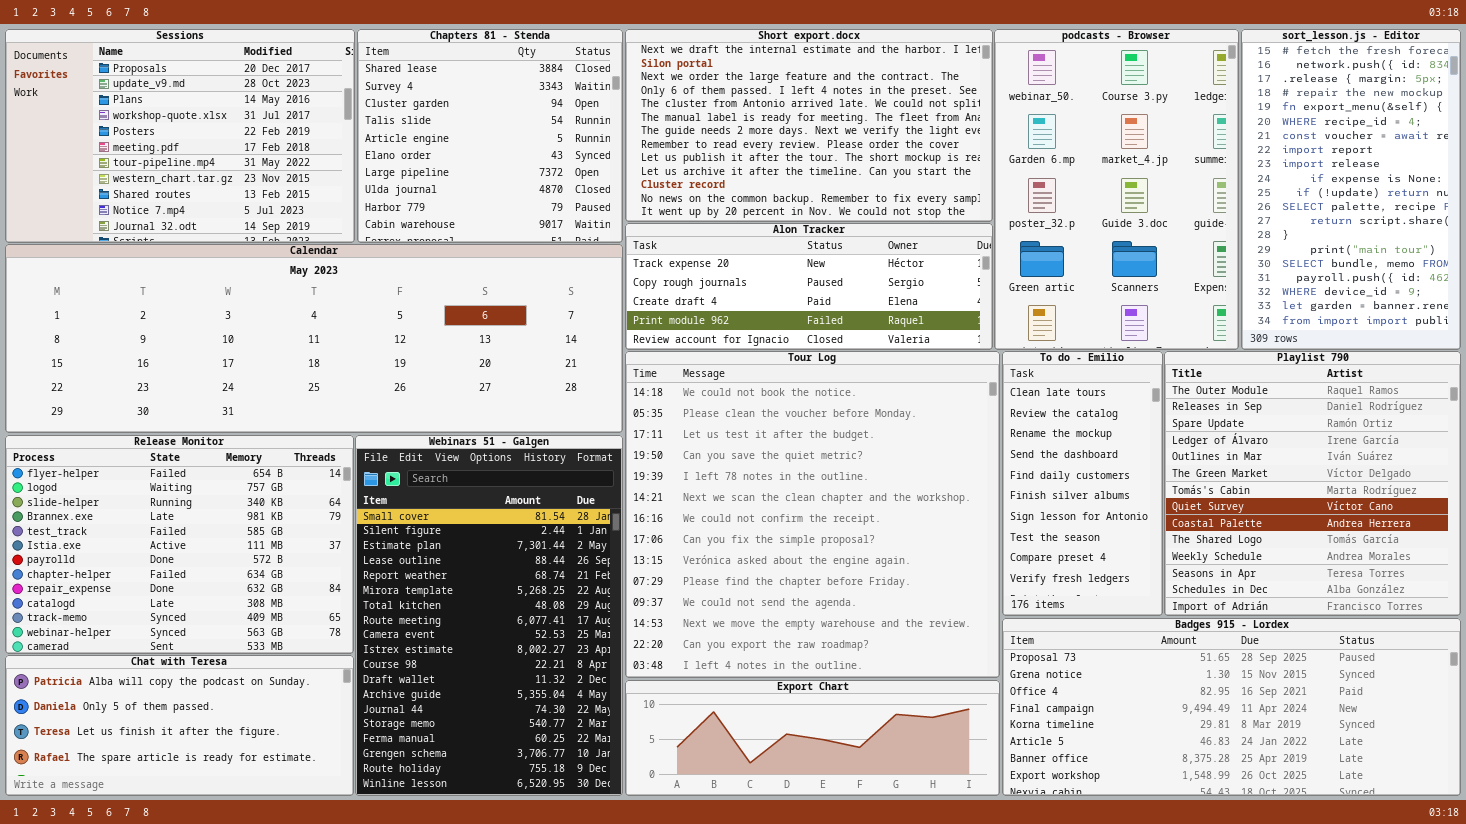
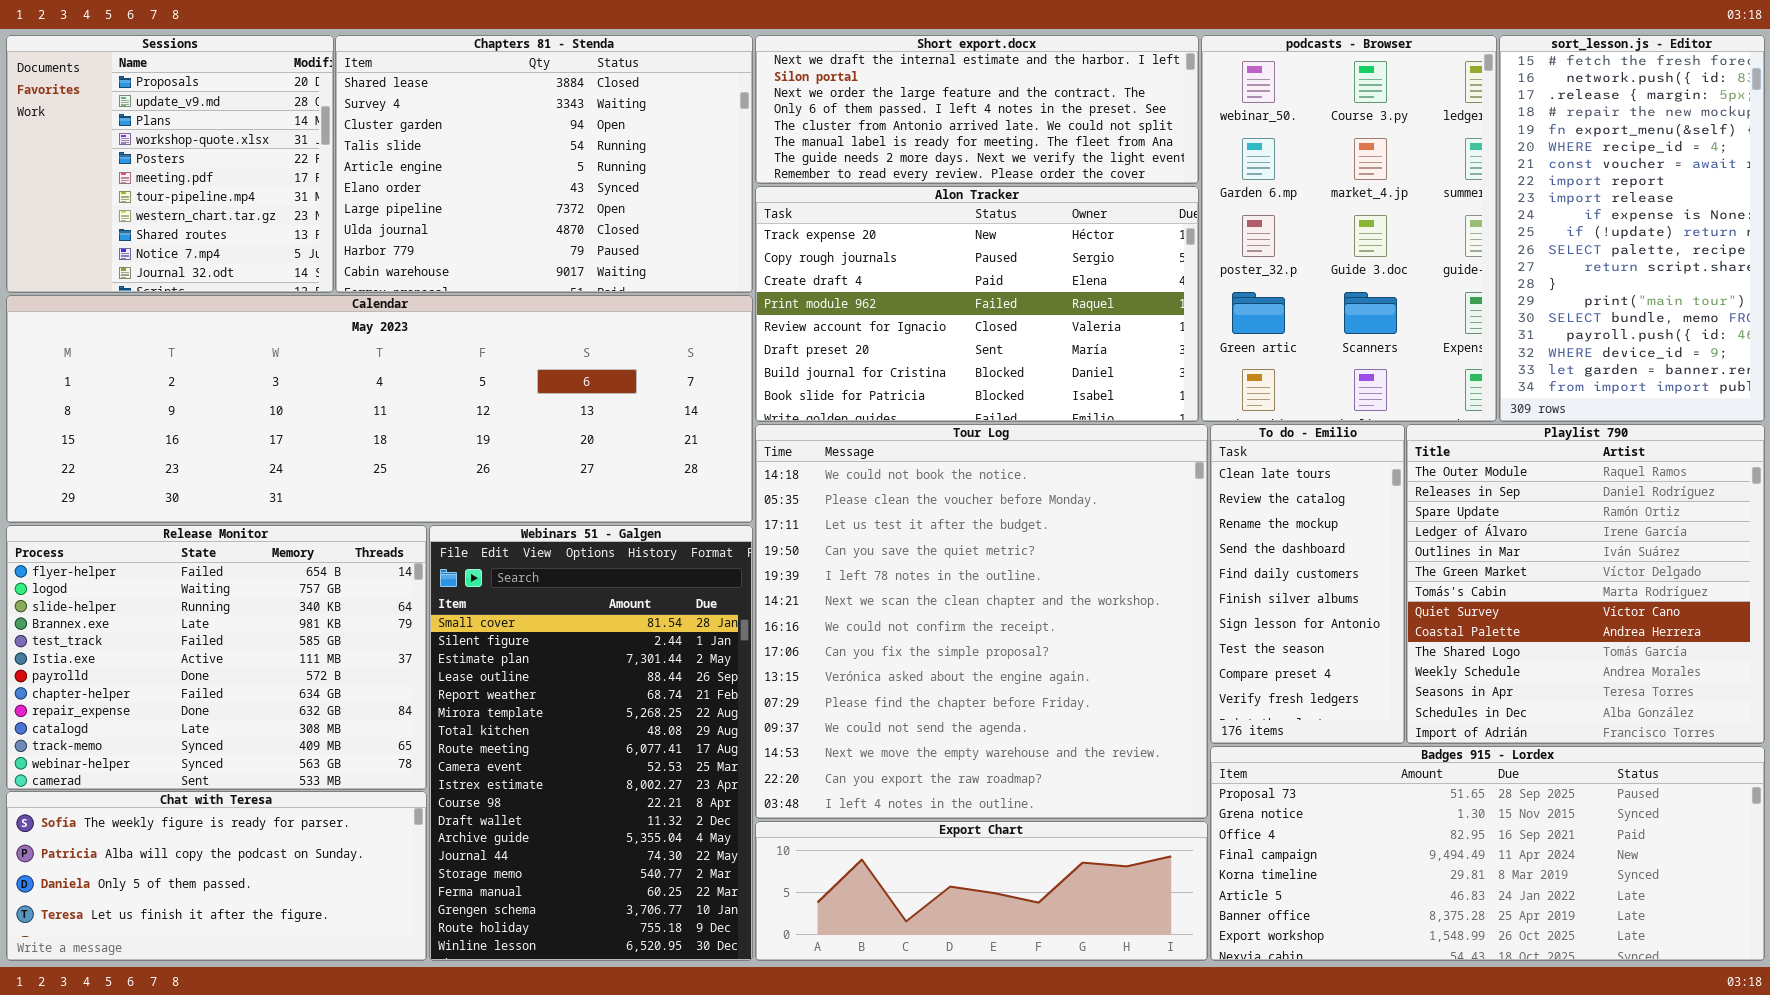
Sessions: [5,29,355,243] -> [6,35,334,293], resized
Chapters 81 - Stenda: [357,29,623,243] -> [335,35,753,293], resized
Short export.docx: [625,29,993,222] -> [755,35,1199,184], resized
Alon Tracker: [625,223,993,350] -> [755,186,1199,422], resized
Chat with Teresa: [5,655,354,796] -> [6,791,427,961], scrolled up 1 row

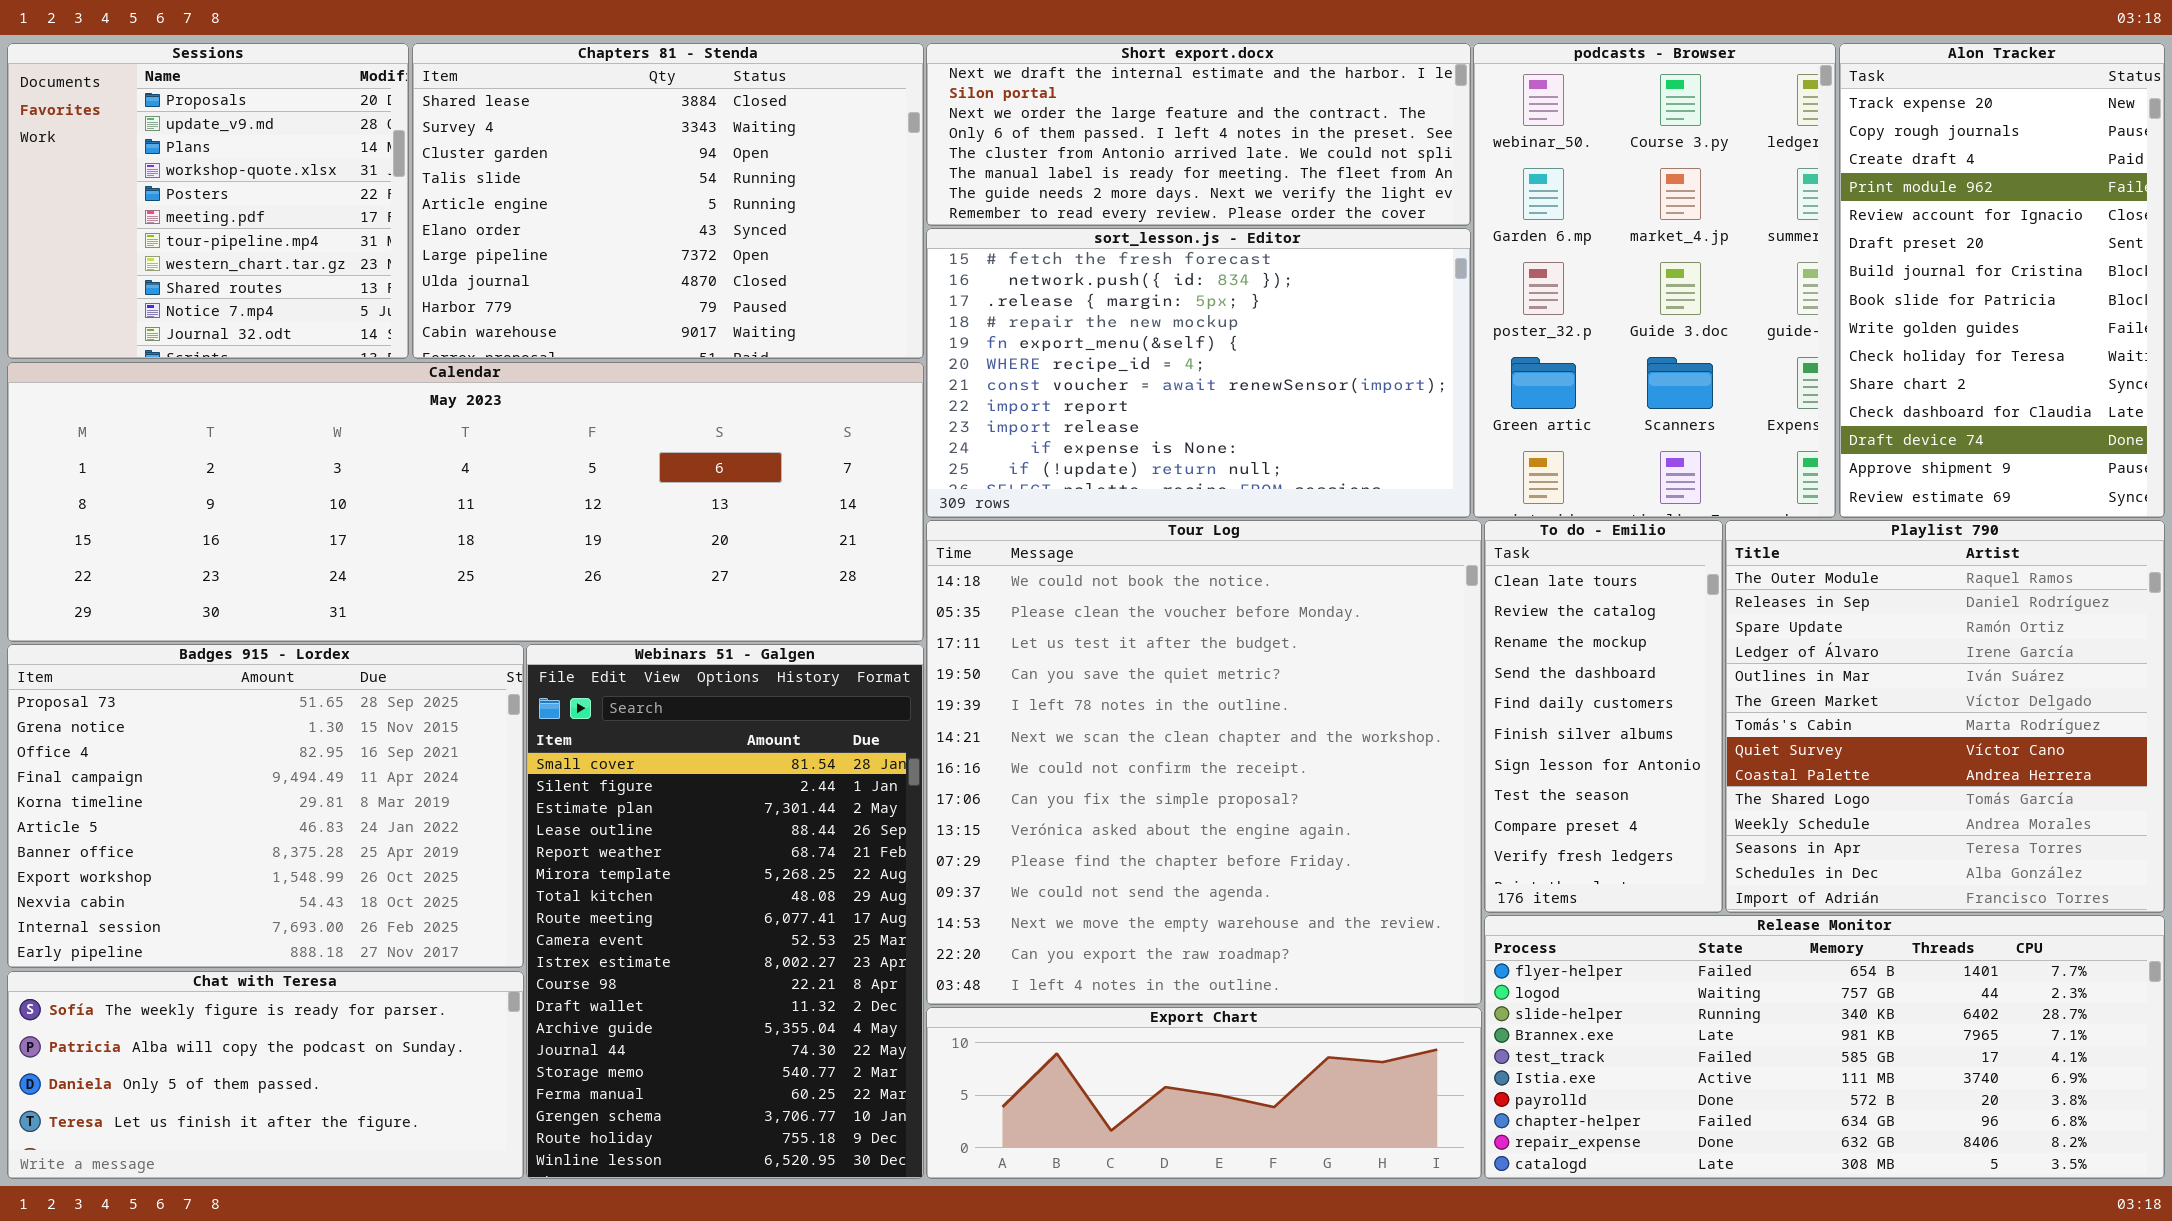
sort_lesson.js - Editor: [1499,35,1765,422] -> [926,228,1471,518], moved, resized
Alon Tracker: [755,186,1199,422] -> [1839,43,2165,518], moved, resized
Release Monitor: [6,525,427,790] -> [1484,915,2165,1179], moved, resized
Badges 915 - Lordex: [1210,746,1765,961] -> [7,644,524,968], moved, resized

